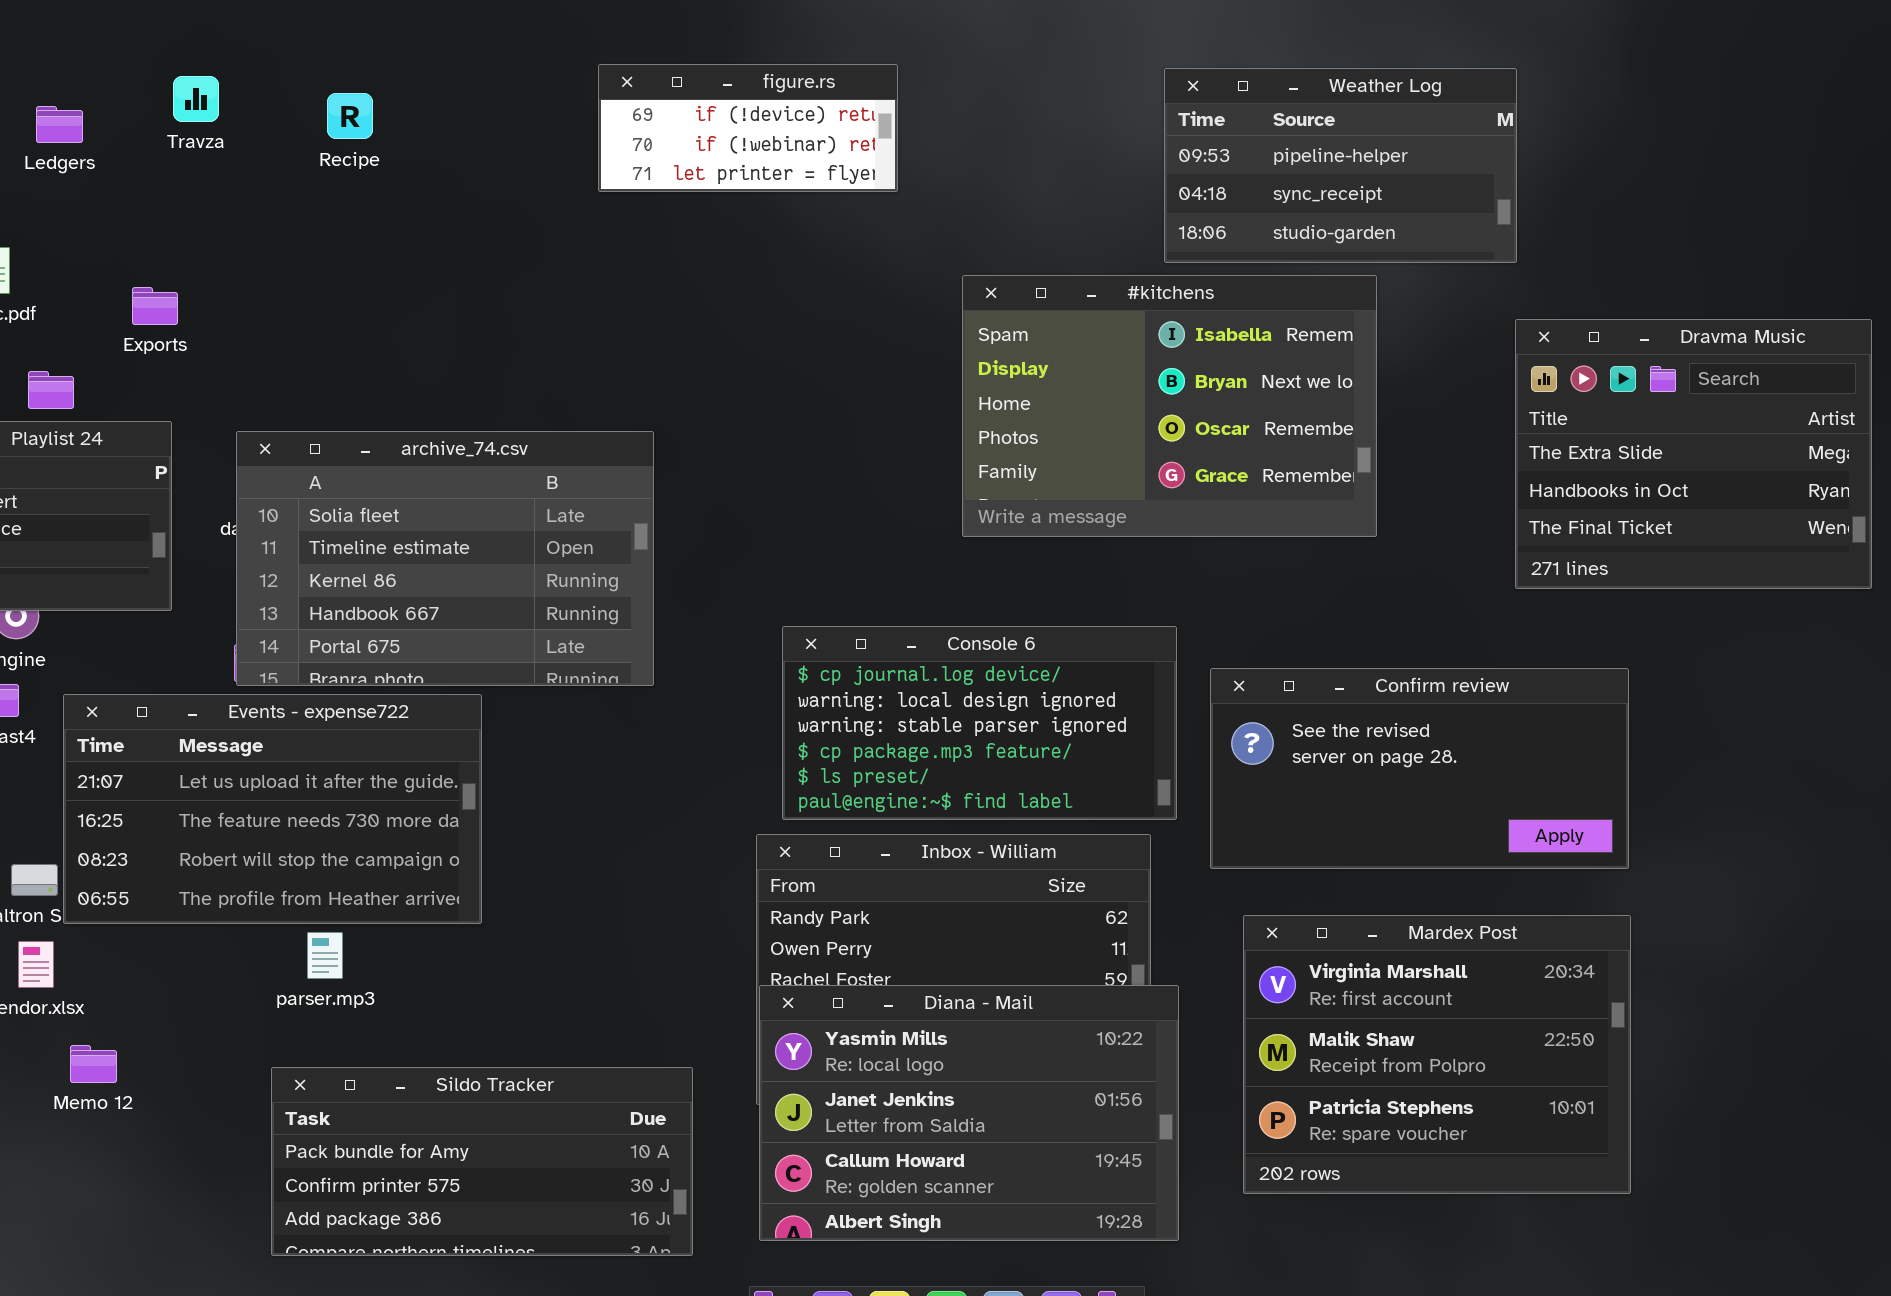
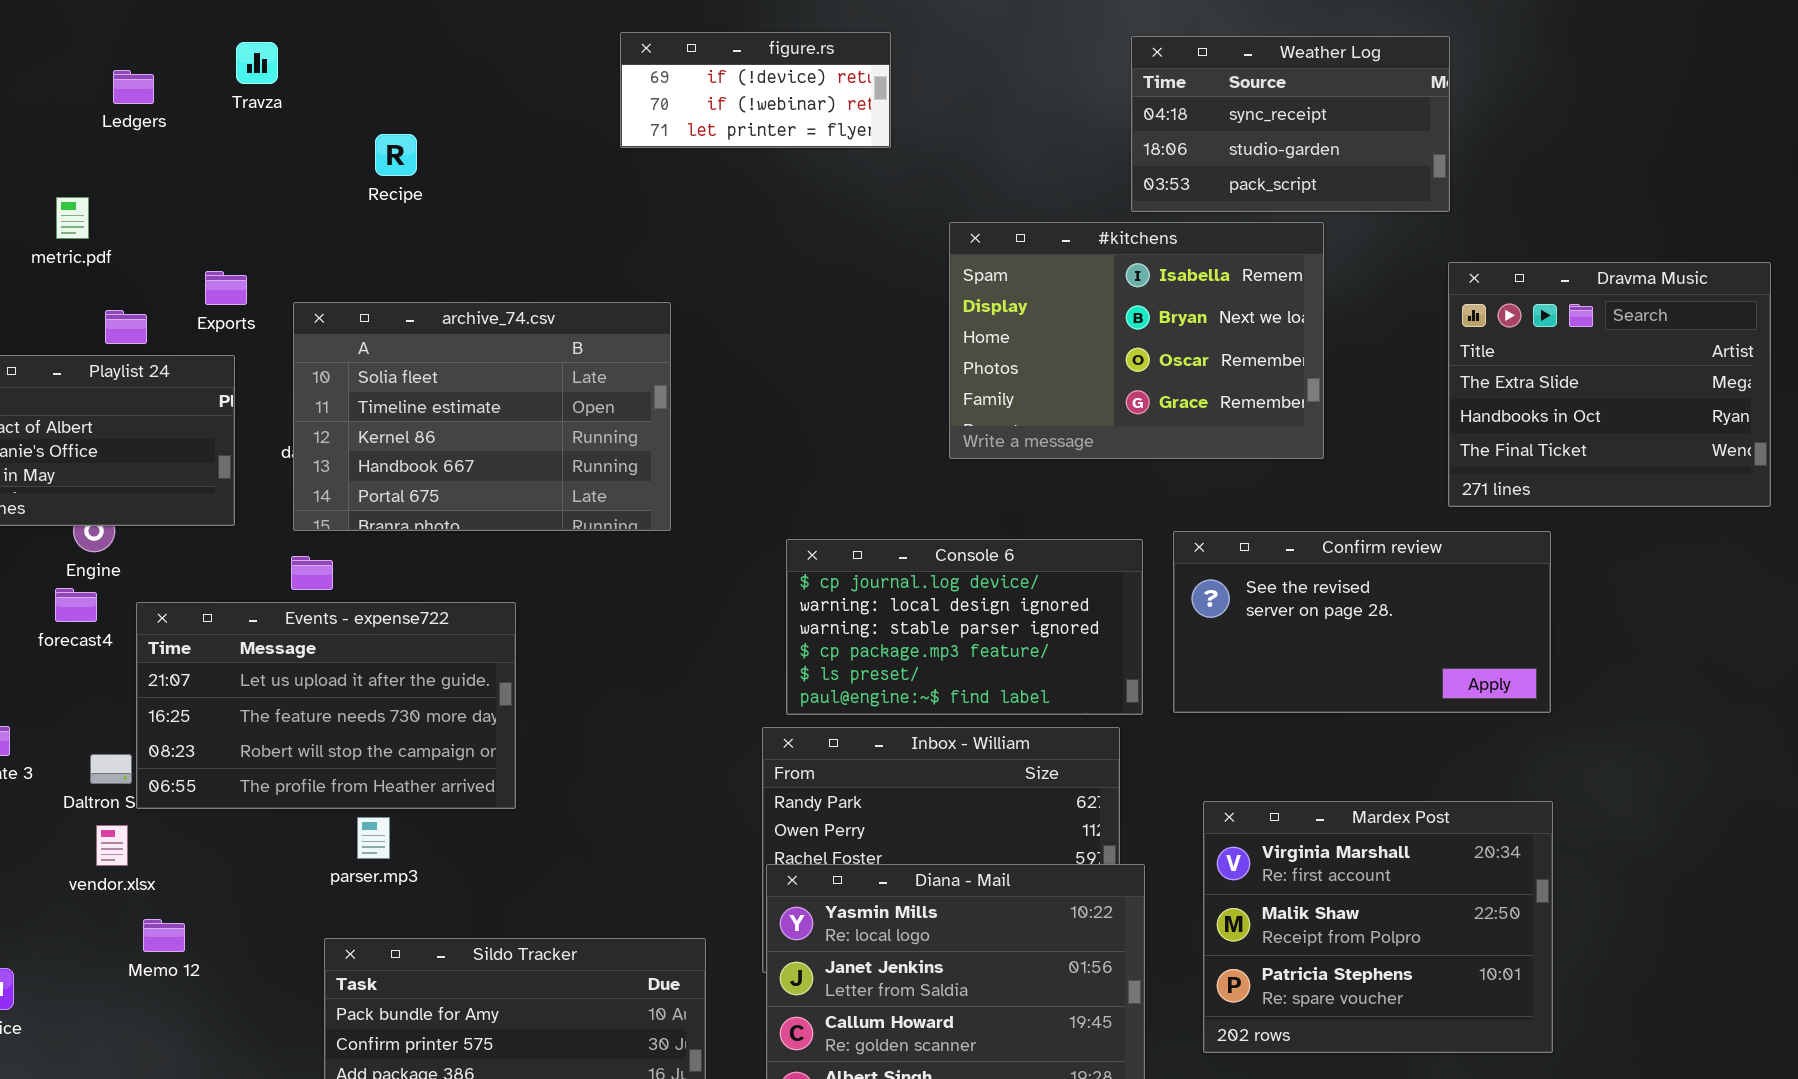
Weather Log: [1164,68,1517,263] -> [1131,36,1450,212], scrolled down 1 row
Recipe: [327,93,373,139] -> [375,134,417,176], moved
Exports: [132,287,178,325] -> [205,271,247,305], moved
archive_74.csv: [236,431,654,686] -> [293,302,671,531], moved
Confirm review: [1210,668,1629,869] -> [1173,531,1551,713], moved

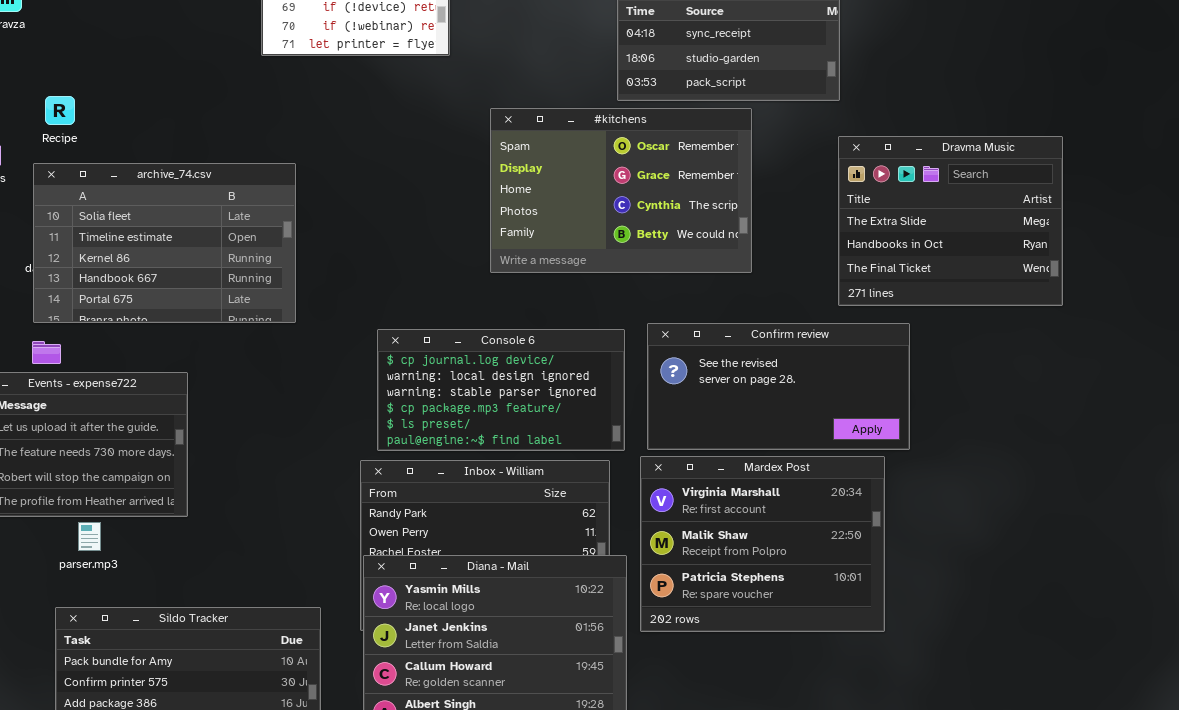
Recipe: [375,134,417,176] -> [45,96,75,125], moved
#kitchens: [949,222,1324,459] -> [490,108,752,273], scrolled down 2 rows
Mardex Post: [1203,801,1553,1053] -> [640,456,885,632], moved

